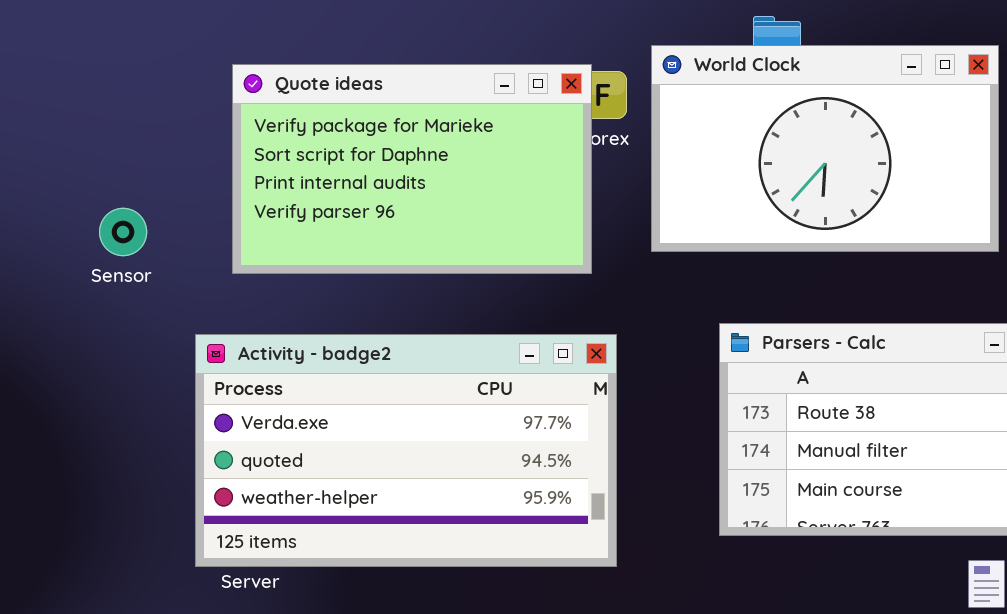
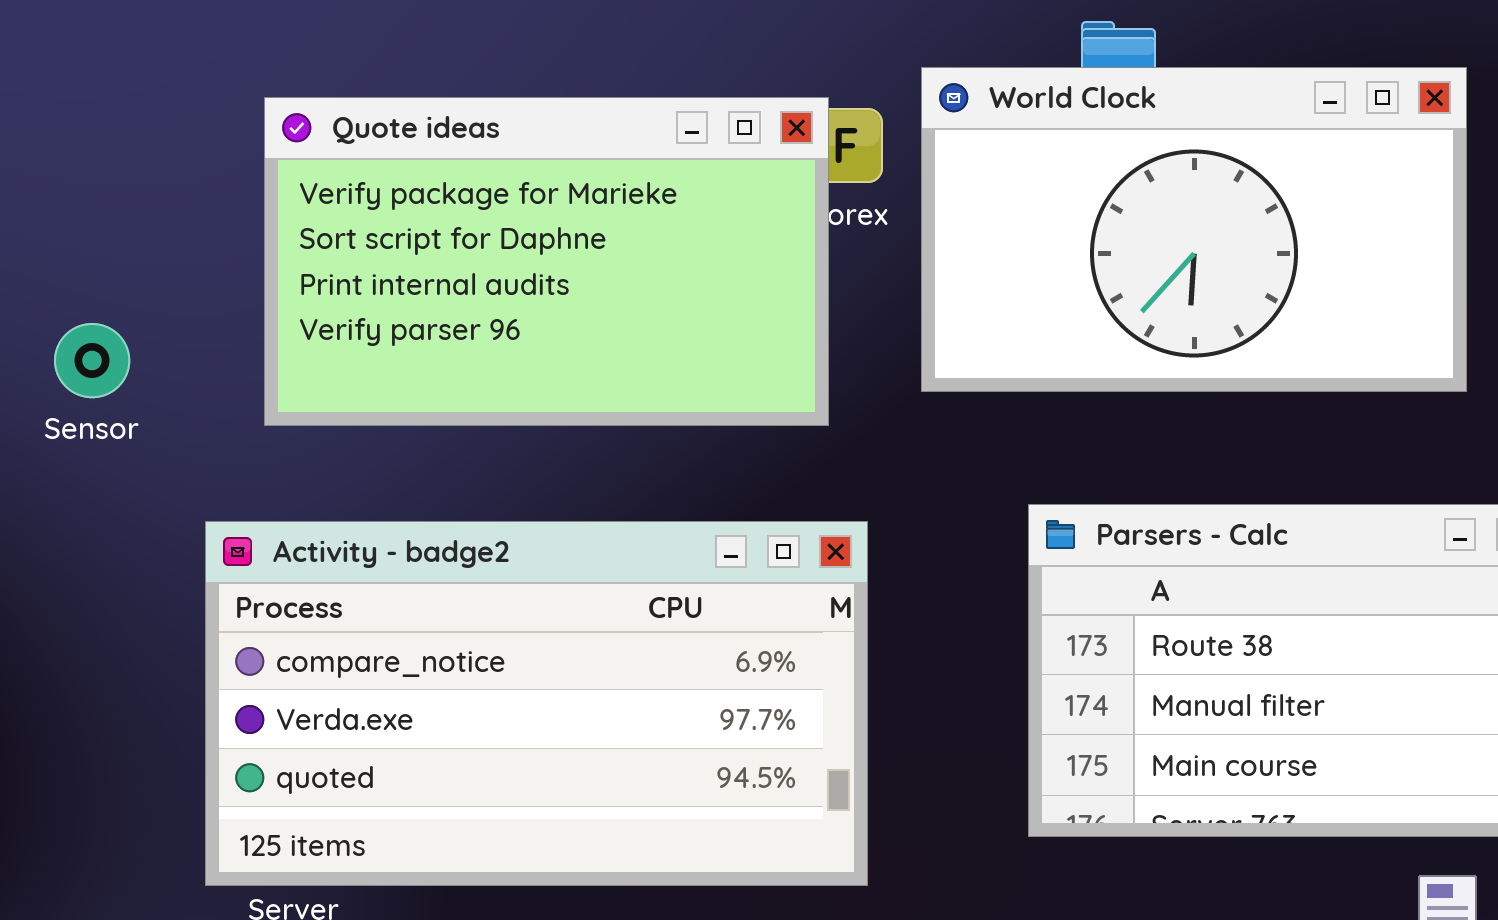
Activity - badge2: [195,334,617,567] -> [205,521,868,886], scrolled up 1 row

